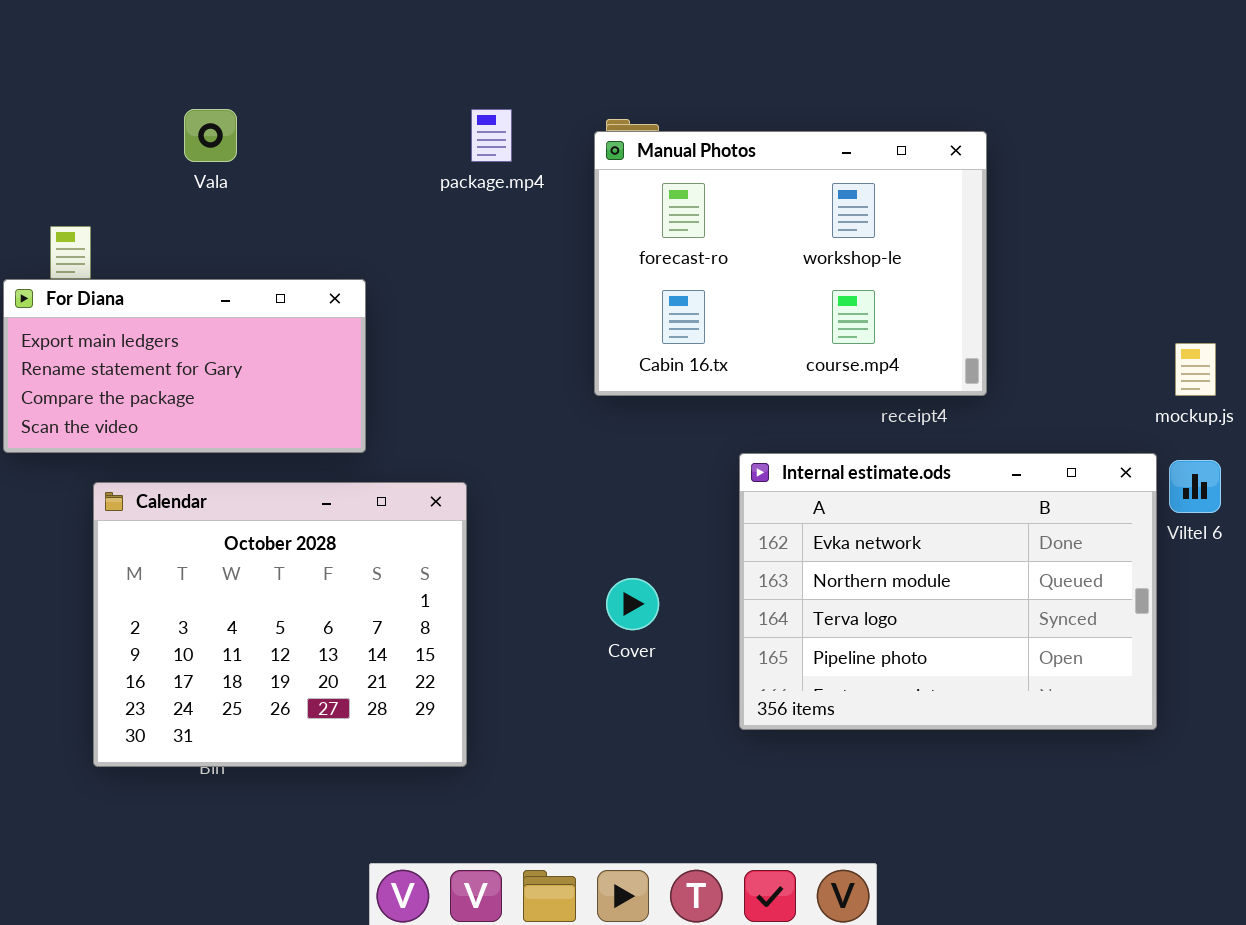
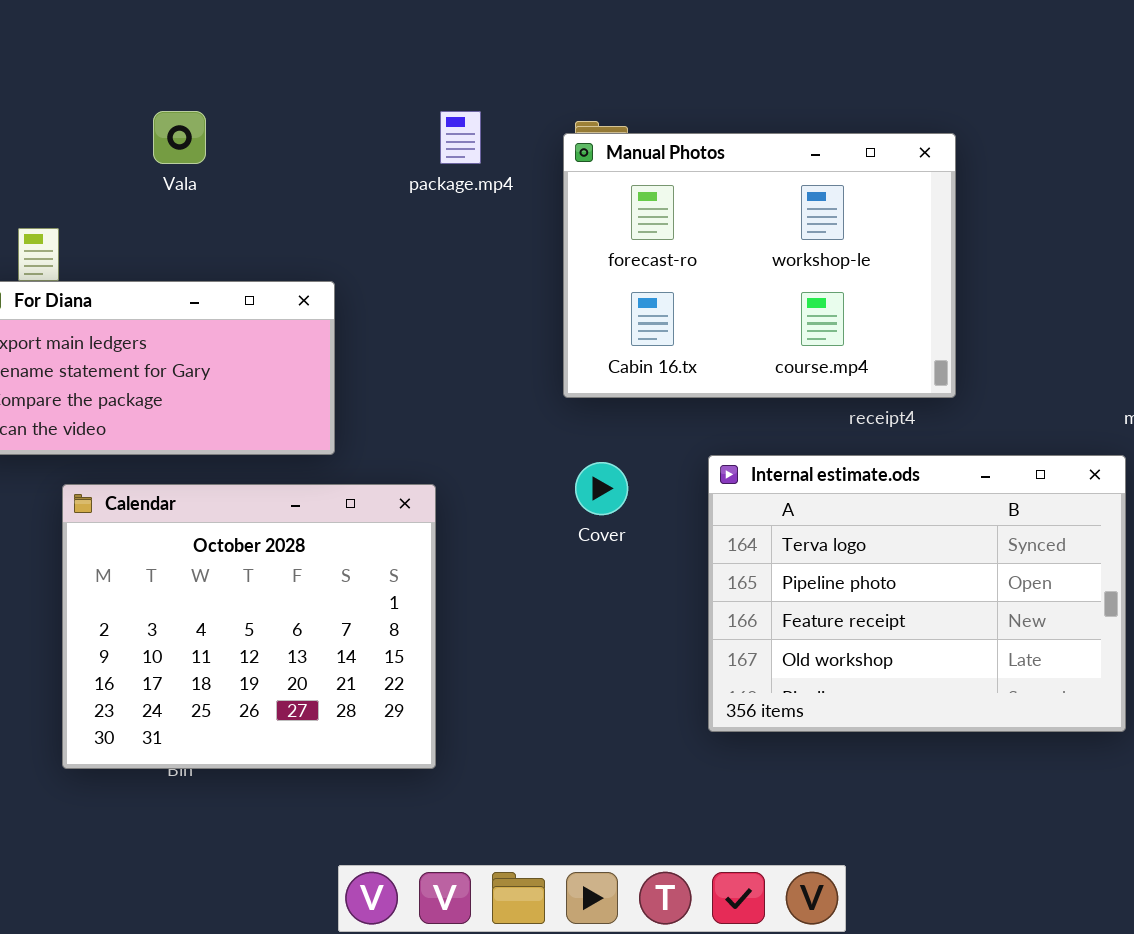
Internal estimate.ods: [739,453,1157,730] -> [708,455,1126,732], scrolled down 2 rows
Cover: [606,578,659,630] -> [575,462,628,515], moved

